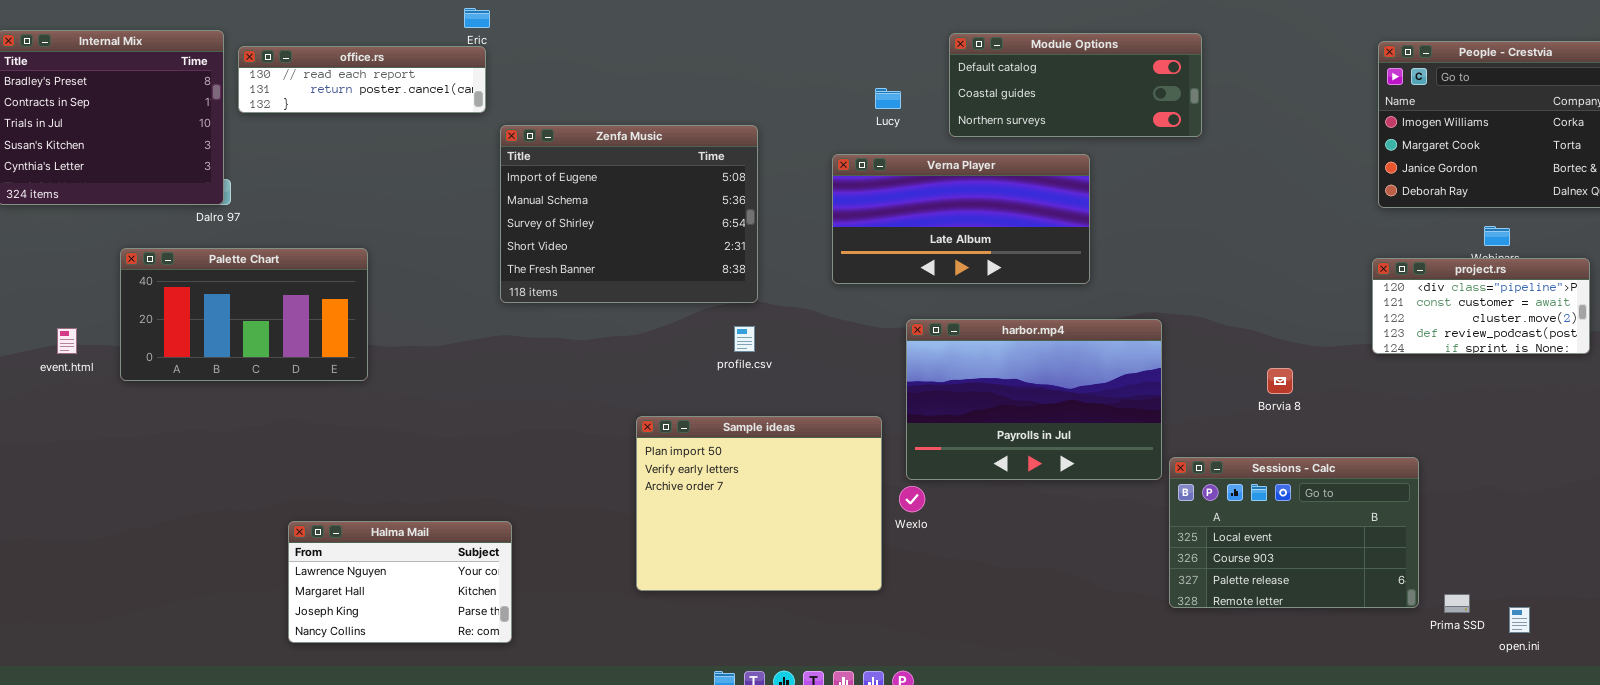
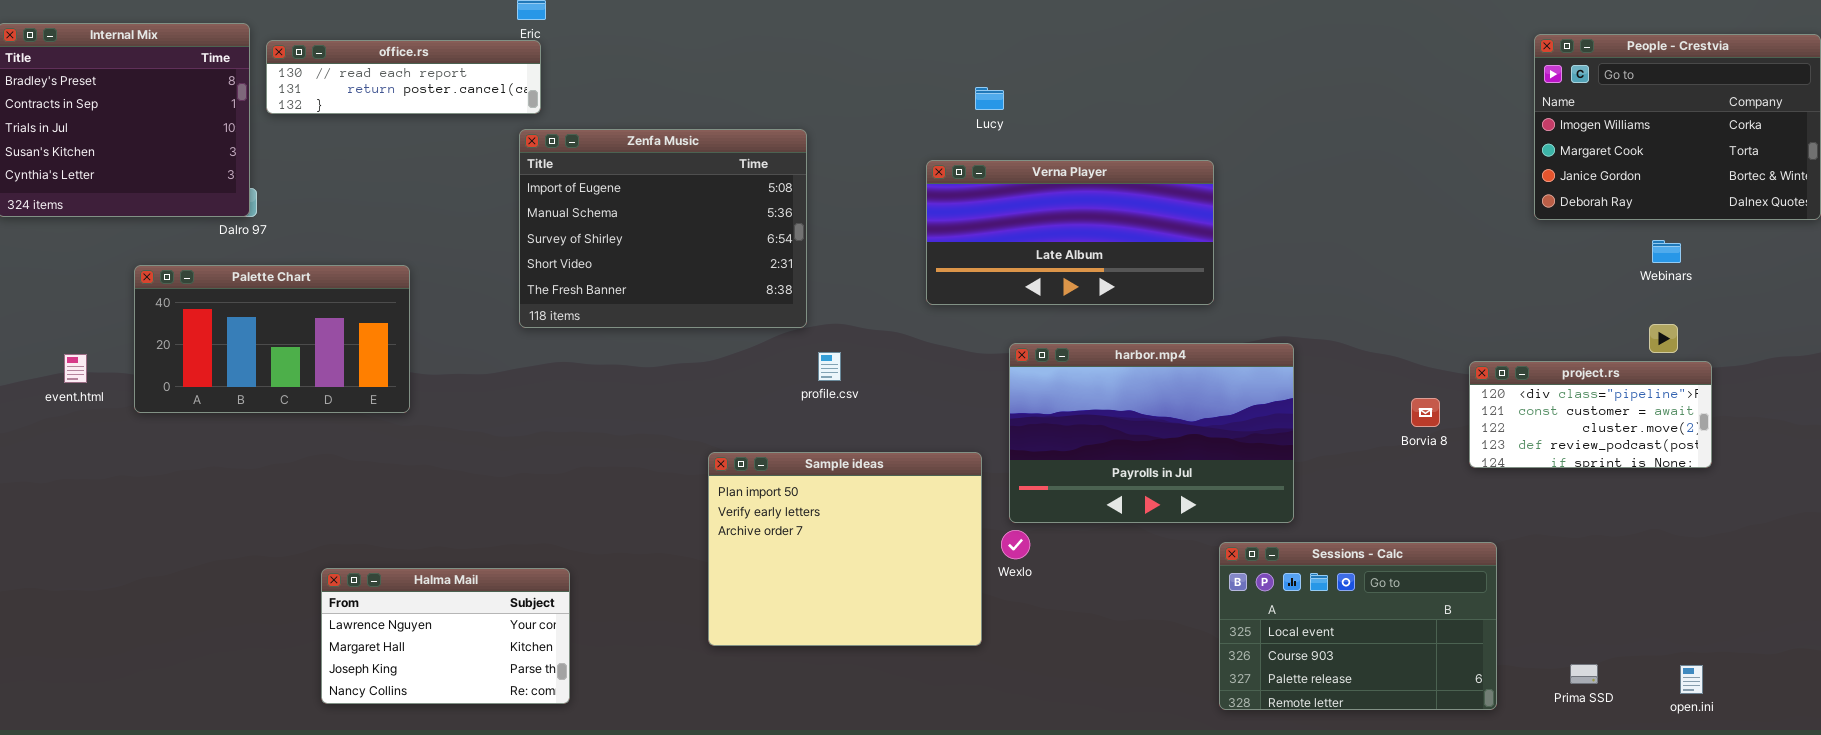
Module Options: [949,33,1202,137] -> none, closed
Zenfa Music: [500,125,758,303] -> [519,129,807,328], moved
project.rs: [1372,258,1590,354] -> [1469,361,1712,468], moved
Sessions - Calc: [1169,457,1419,608] -> [1219,542,1497,710], moved
Prima SSD: [1444,594,1470,613] -> [1570,664,1598,684], moved

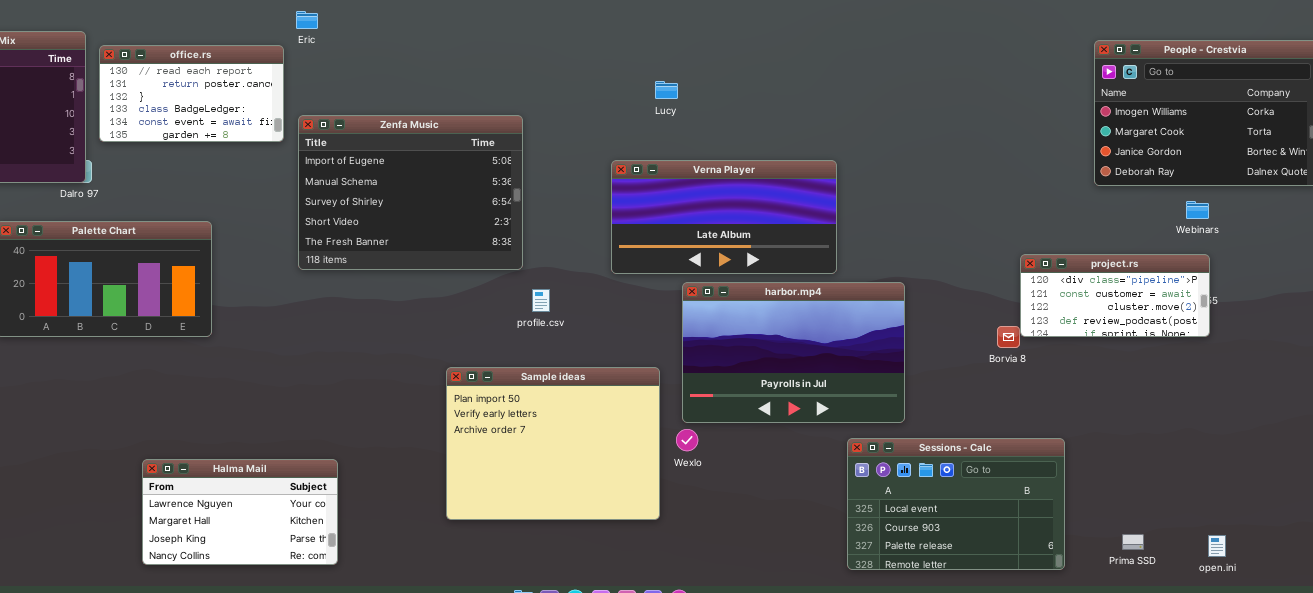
office.rs: [266,40,541,114] -> [99,45,284,142], resized
Verna Player: [926,160,1214,305] -> [611,160,837,274], moved
project.rs: [1469,361,1712,468] -> [1020,254,1210,337], moved

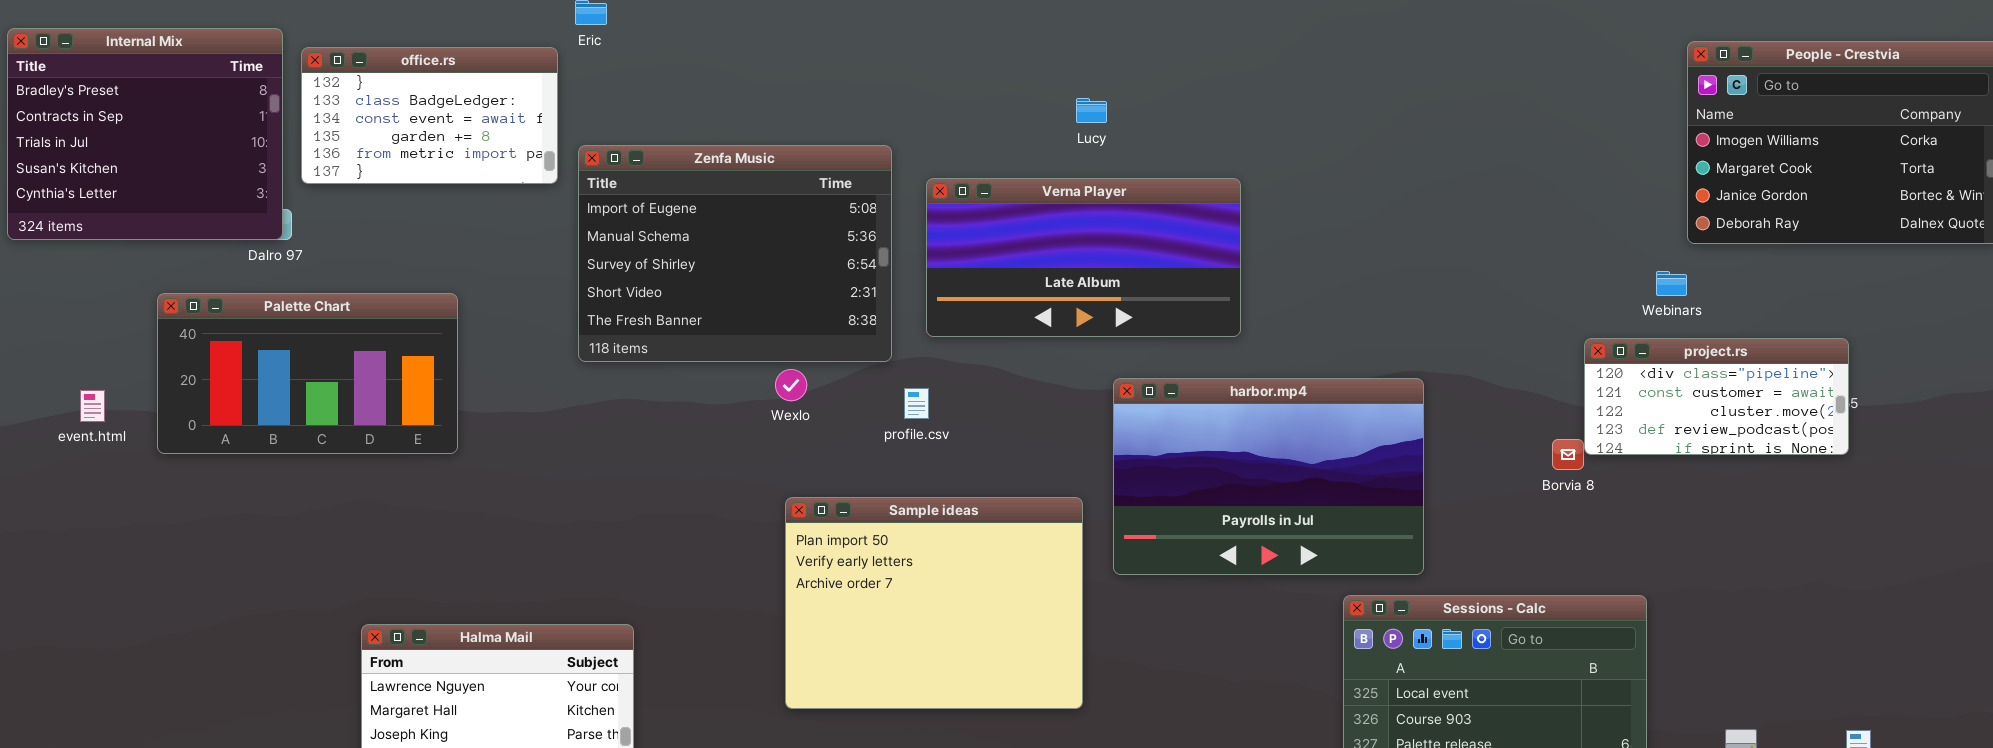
office.rs: [99,45,284,142] -> [301,47,558,184], scrolled down 2 rows
Verna Player: [611,160,837,274] -> [926,178,1241,337], moved
Webinars: [1186,201,1209,219] -> [1656,271,1687,296], moved
Wexlo: [676,429,698,451] -> [775,369,807,401], moved

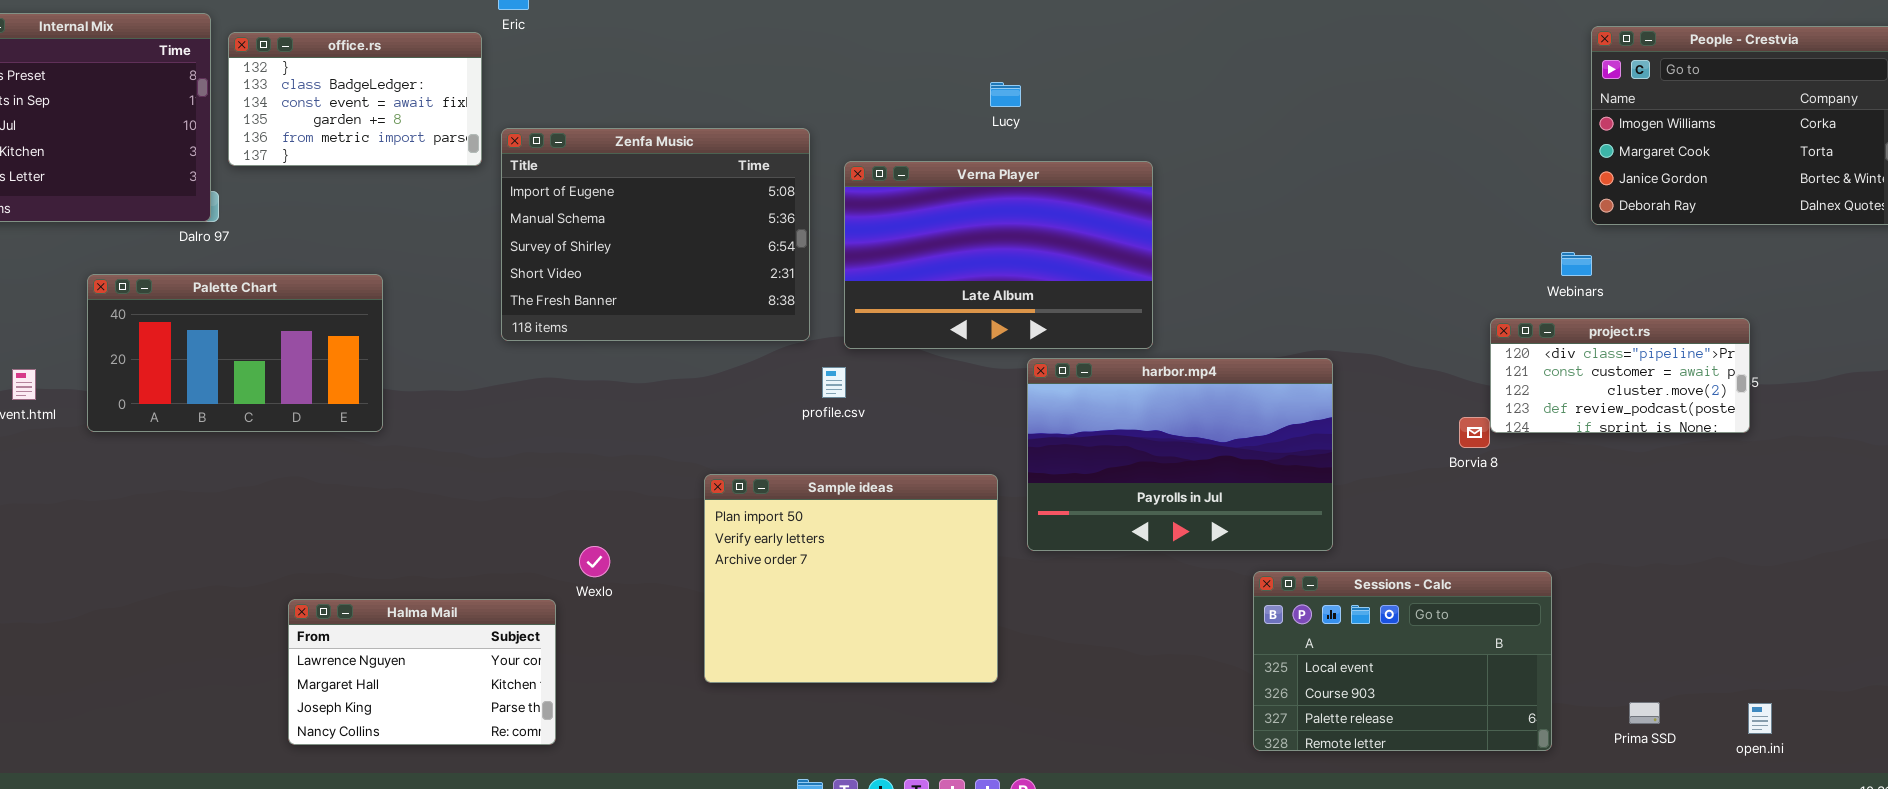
Verna Player: [926,178,1241,337] -> [844,161,1153,349], resized
Wexlo: [775,369,807,401] -> [579,546,610,577], moved

